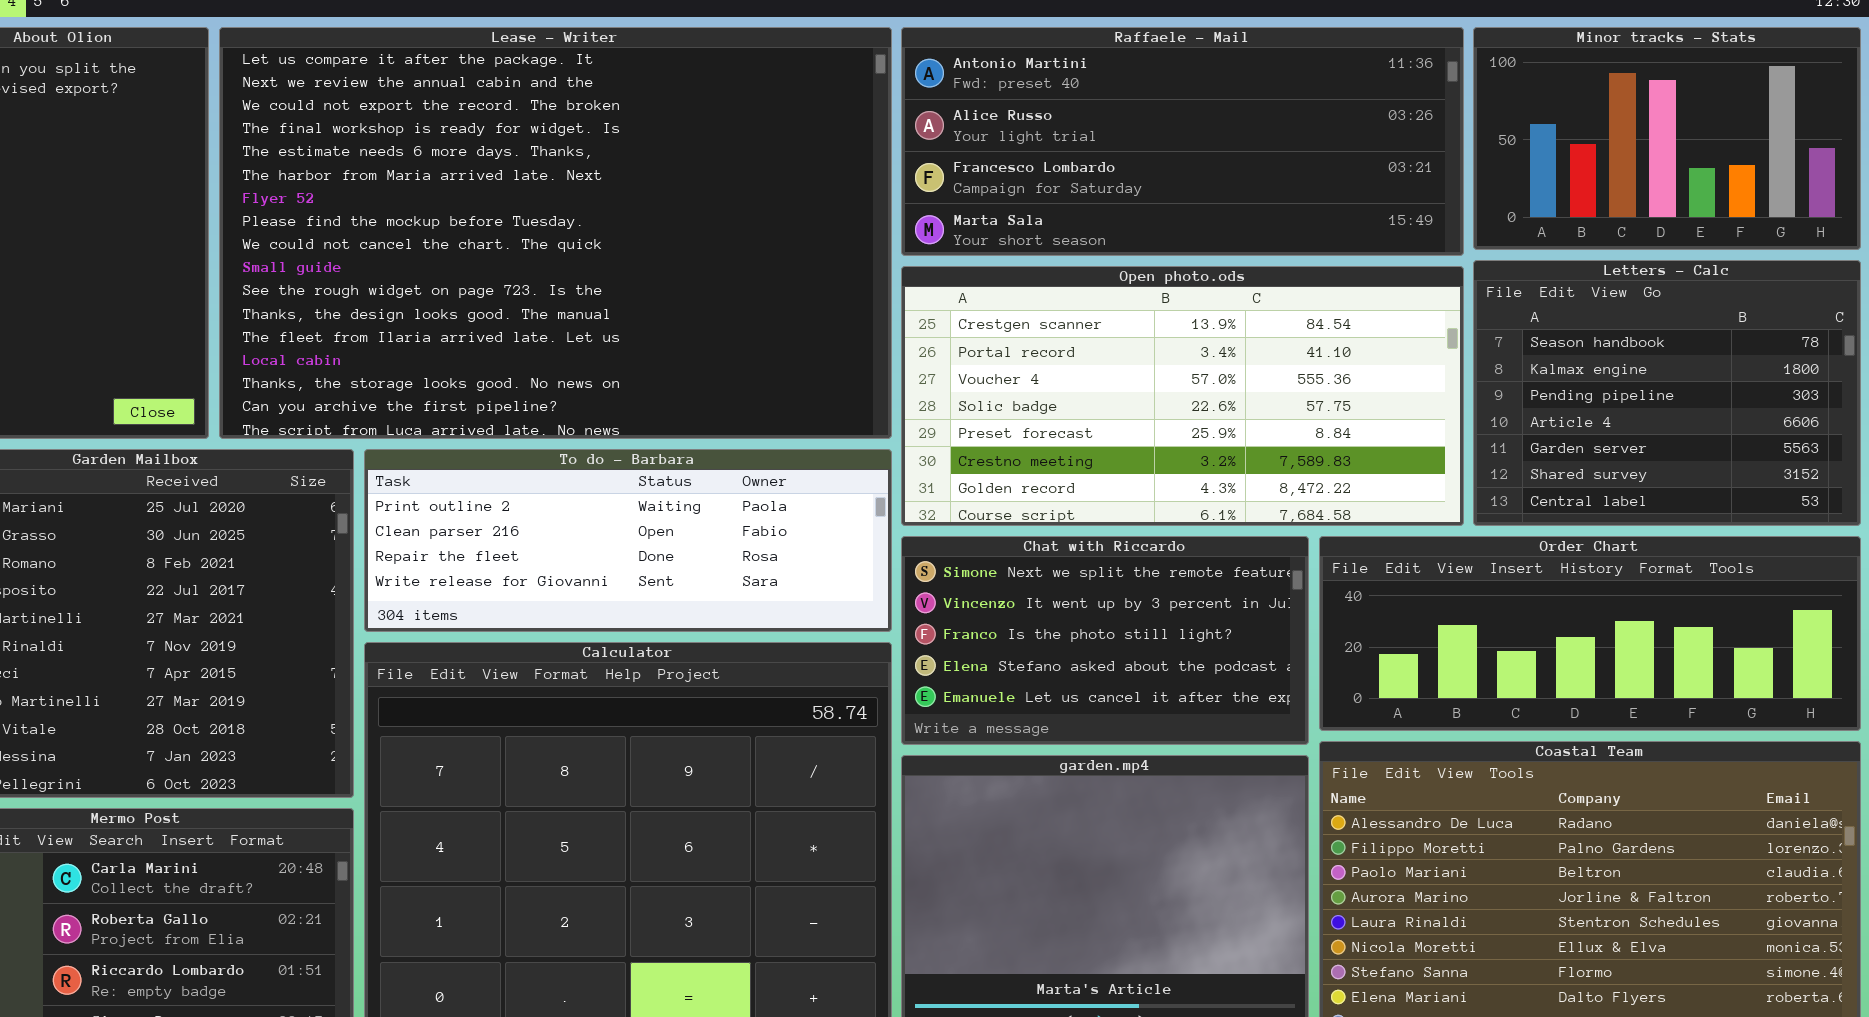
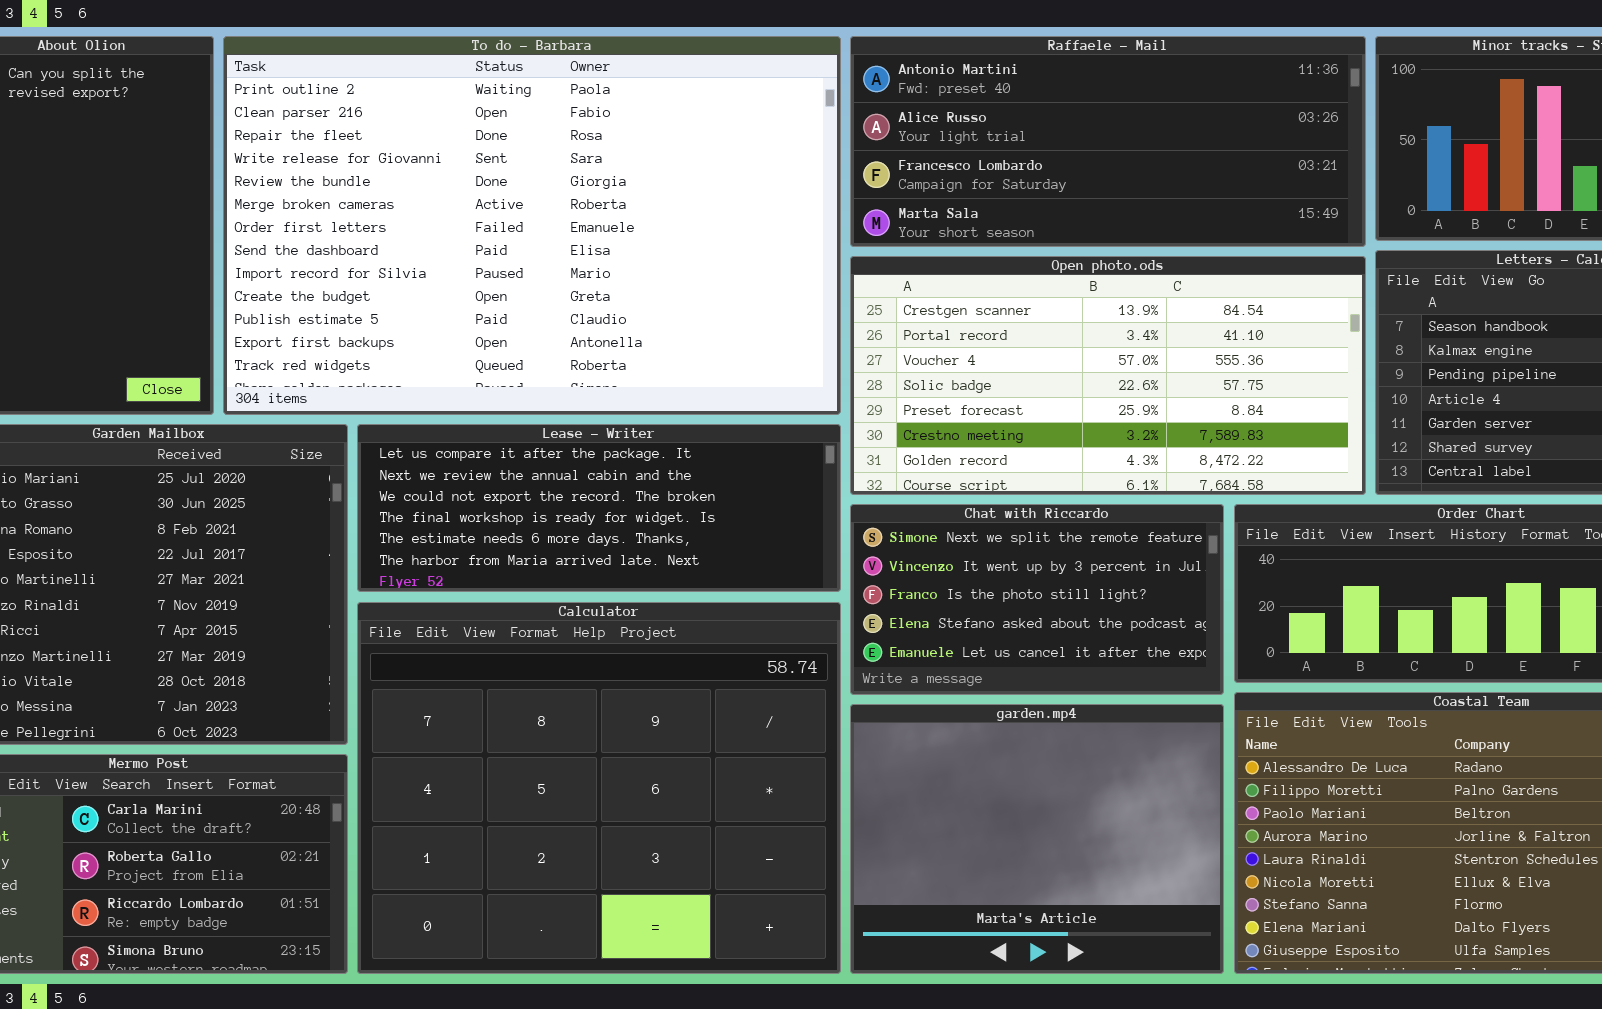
Lease - Writer: [219,27,892,439] -> [357,424,841,592], moved, resized
To do - Barbara: [364,449,892,632] -> [223,36,841,415], moved, resized

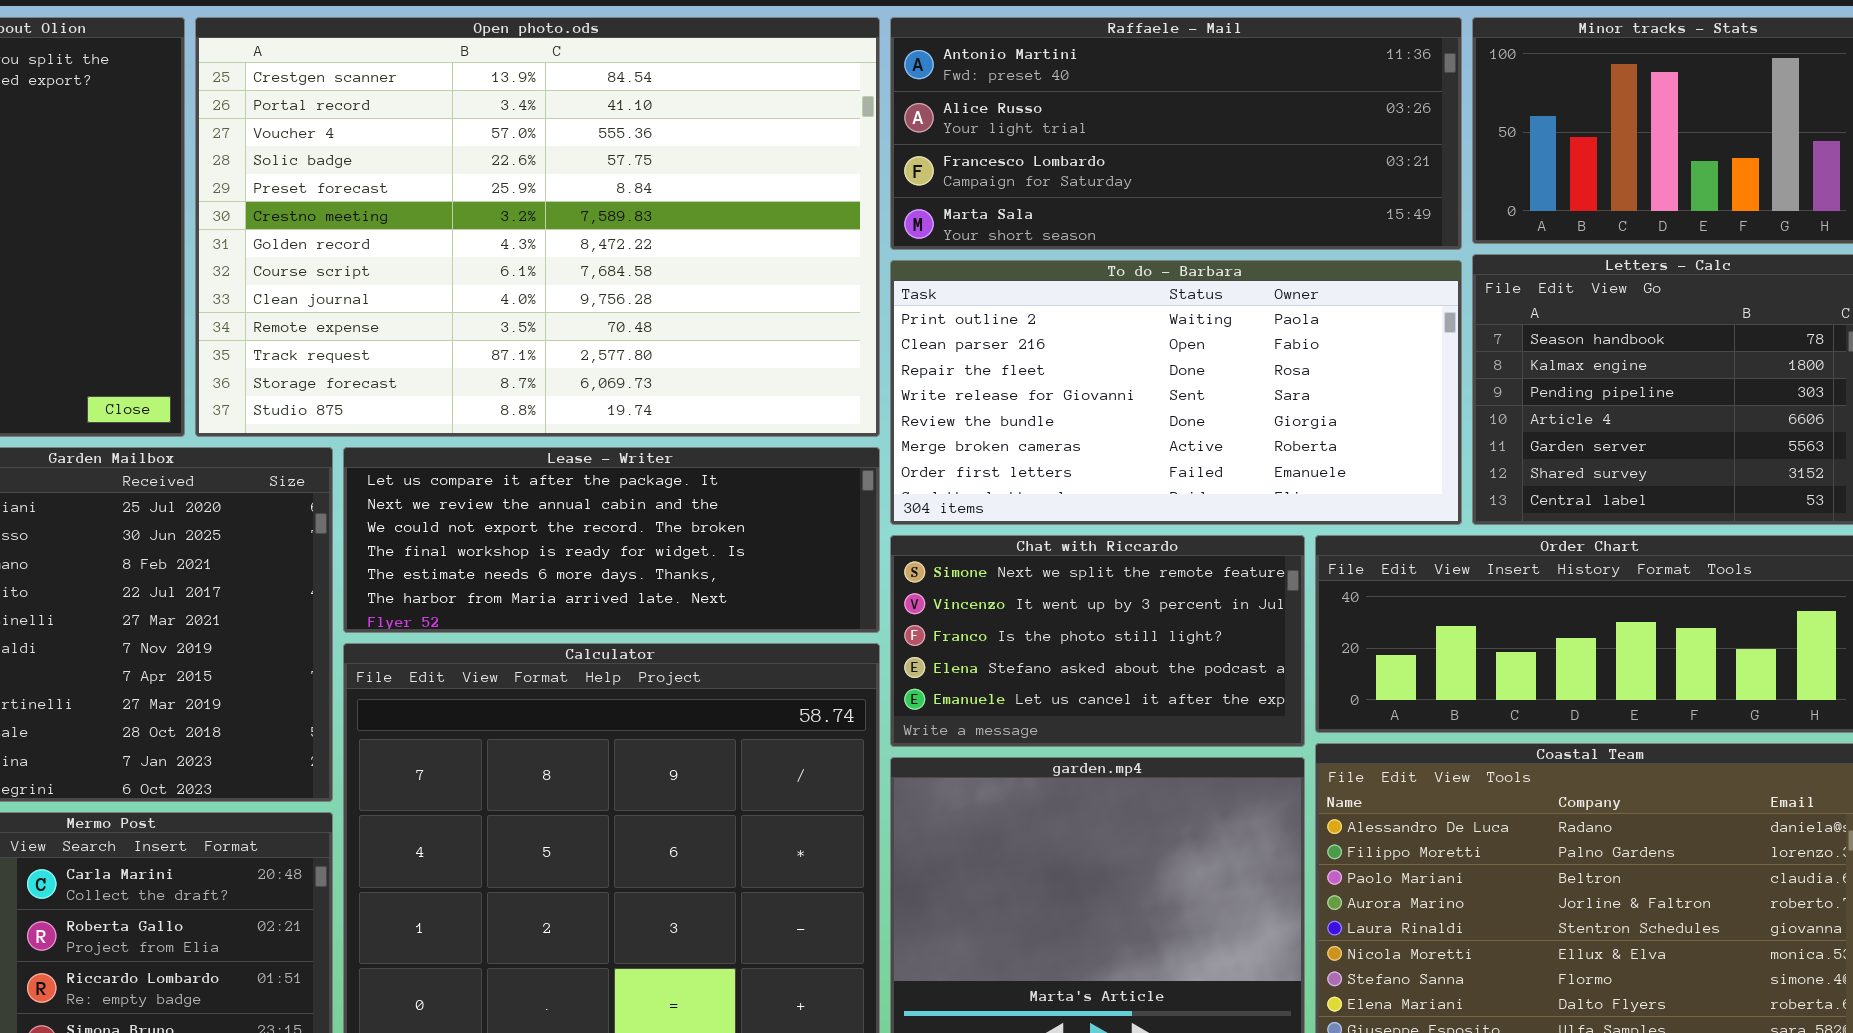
To do - Barbara: [223,36,841,415] -> [890,260,1462,525], moved, resized
Open photo.ods: [850,256,1366,495] -> [195,17,880,437], moved, resized

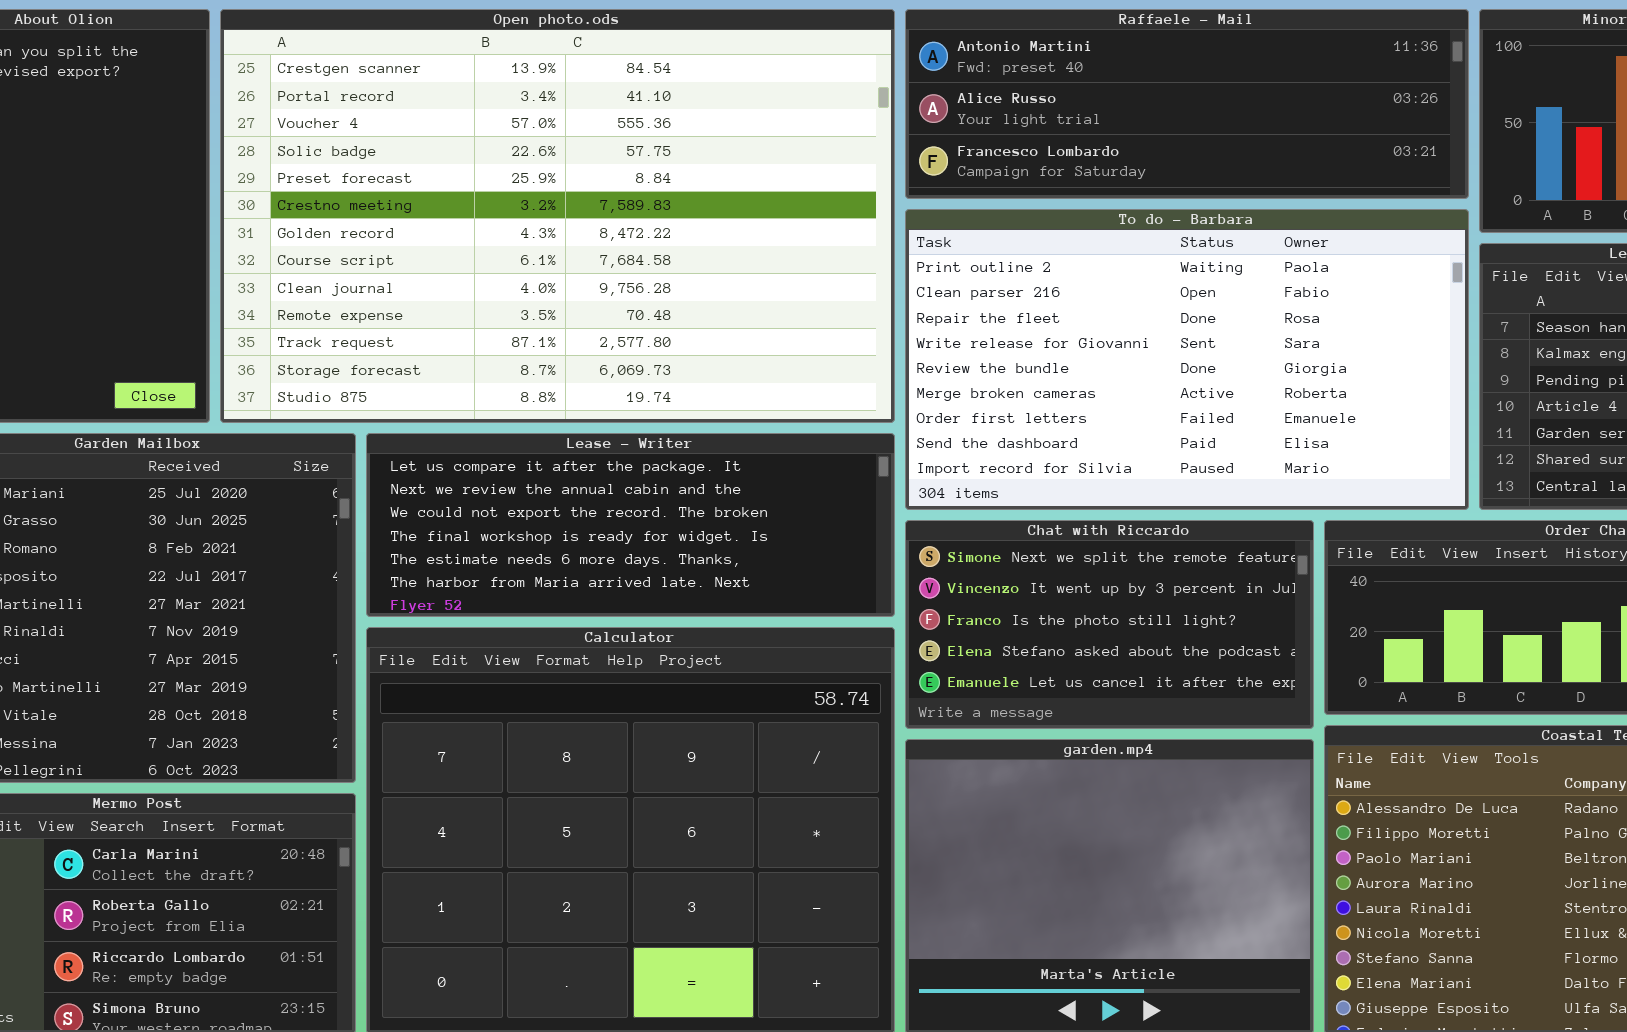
Raffaele - Mail: [890,17,1462,250] -> [905,9,1469,199], resized
To do - Barbara: [890,260,1462,525] -> [905,209,1469,510], resized

